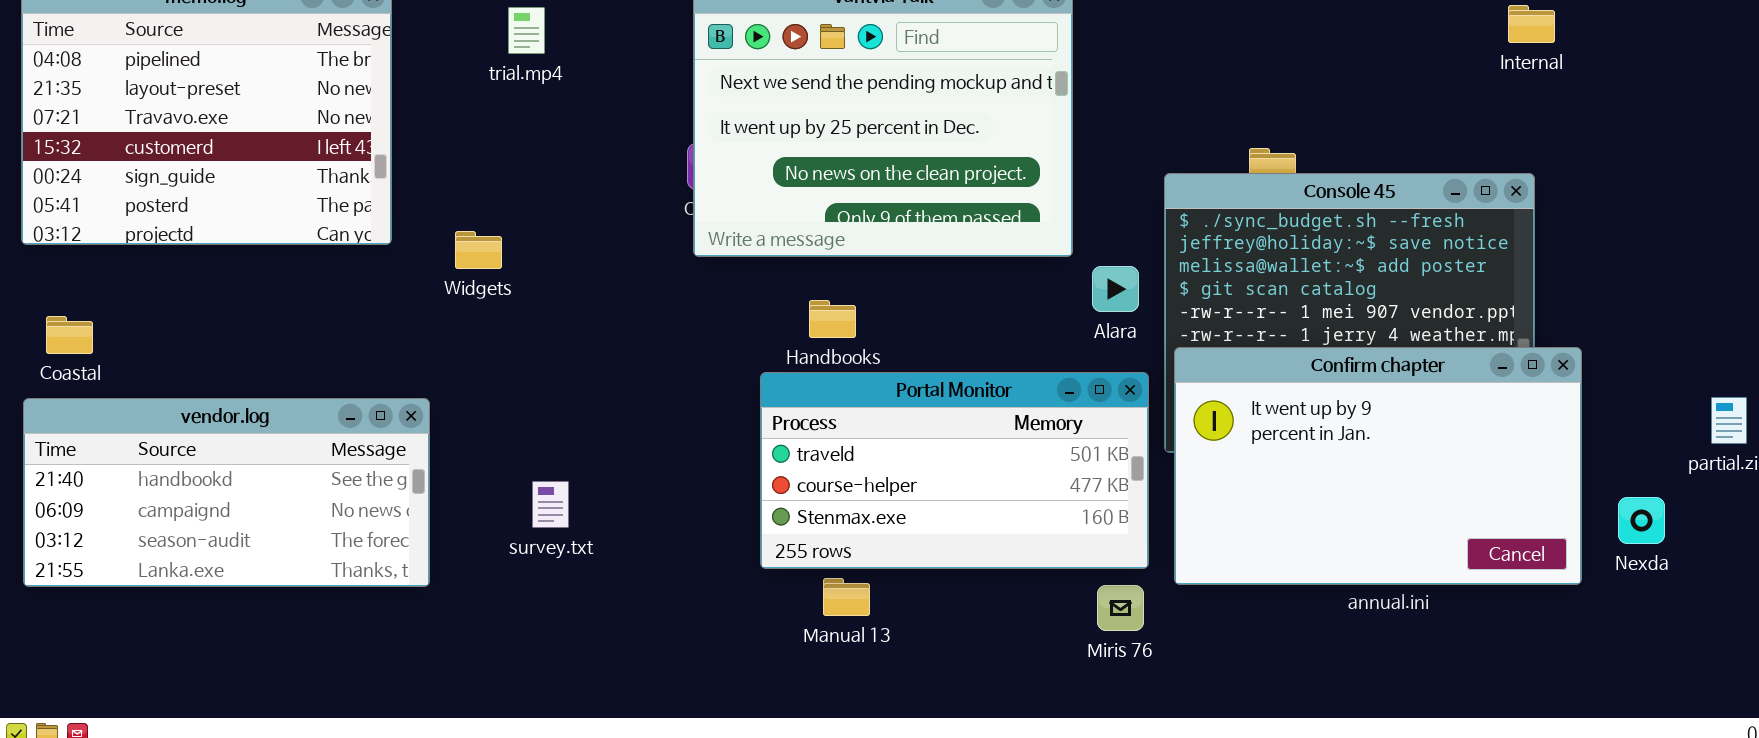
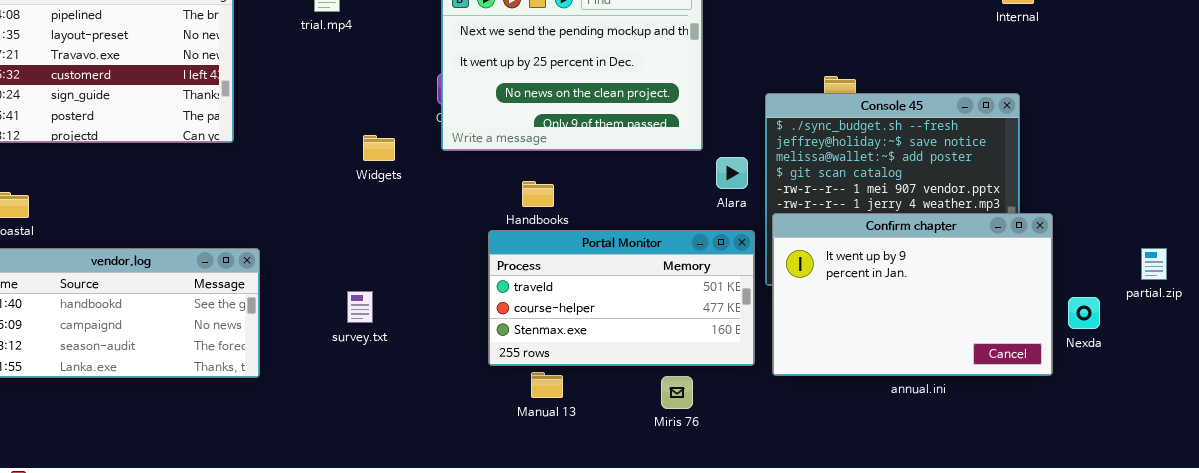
Widgets: [455,231,502,269] -> [363,135,395,161], moved
survey.txt: [532,481,569,528] -> [347,291,373,323], moved
Nexda: [1618,497,1665,544] -> [1068,297,1100,329], moved
Miris 76: [1097,585,1144,631] -> [661,376,693,409], moved

